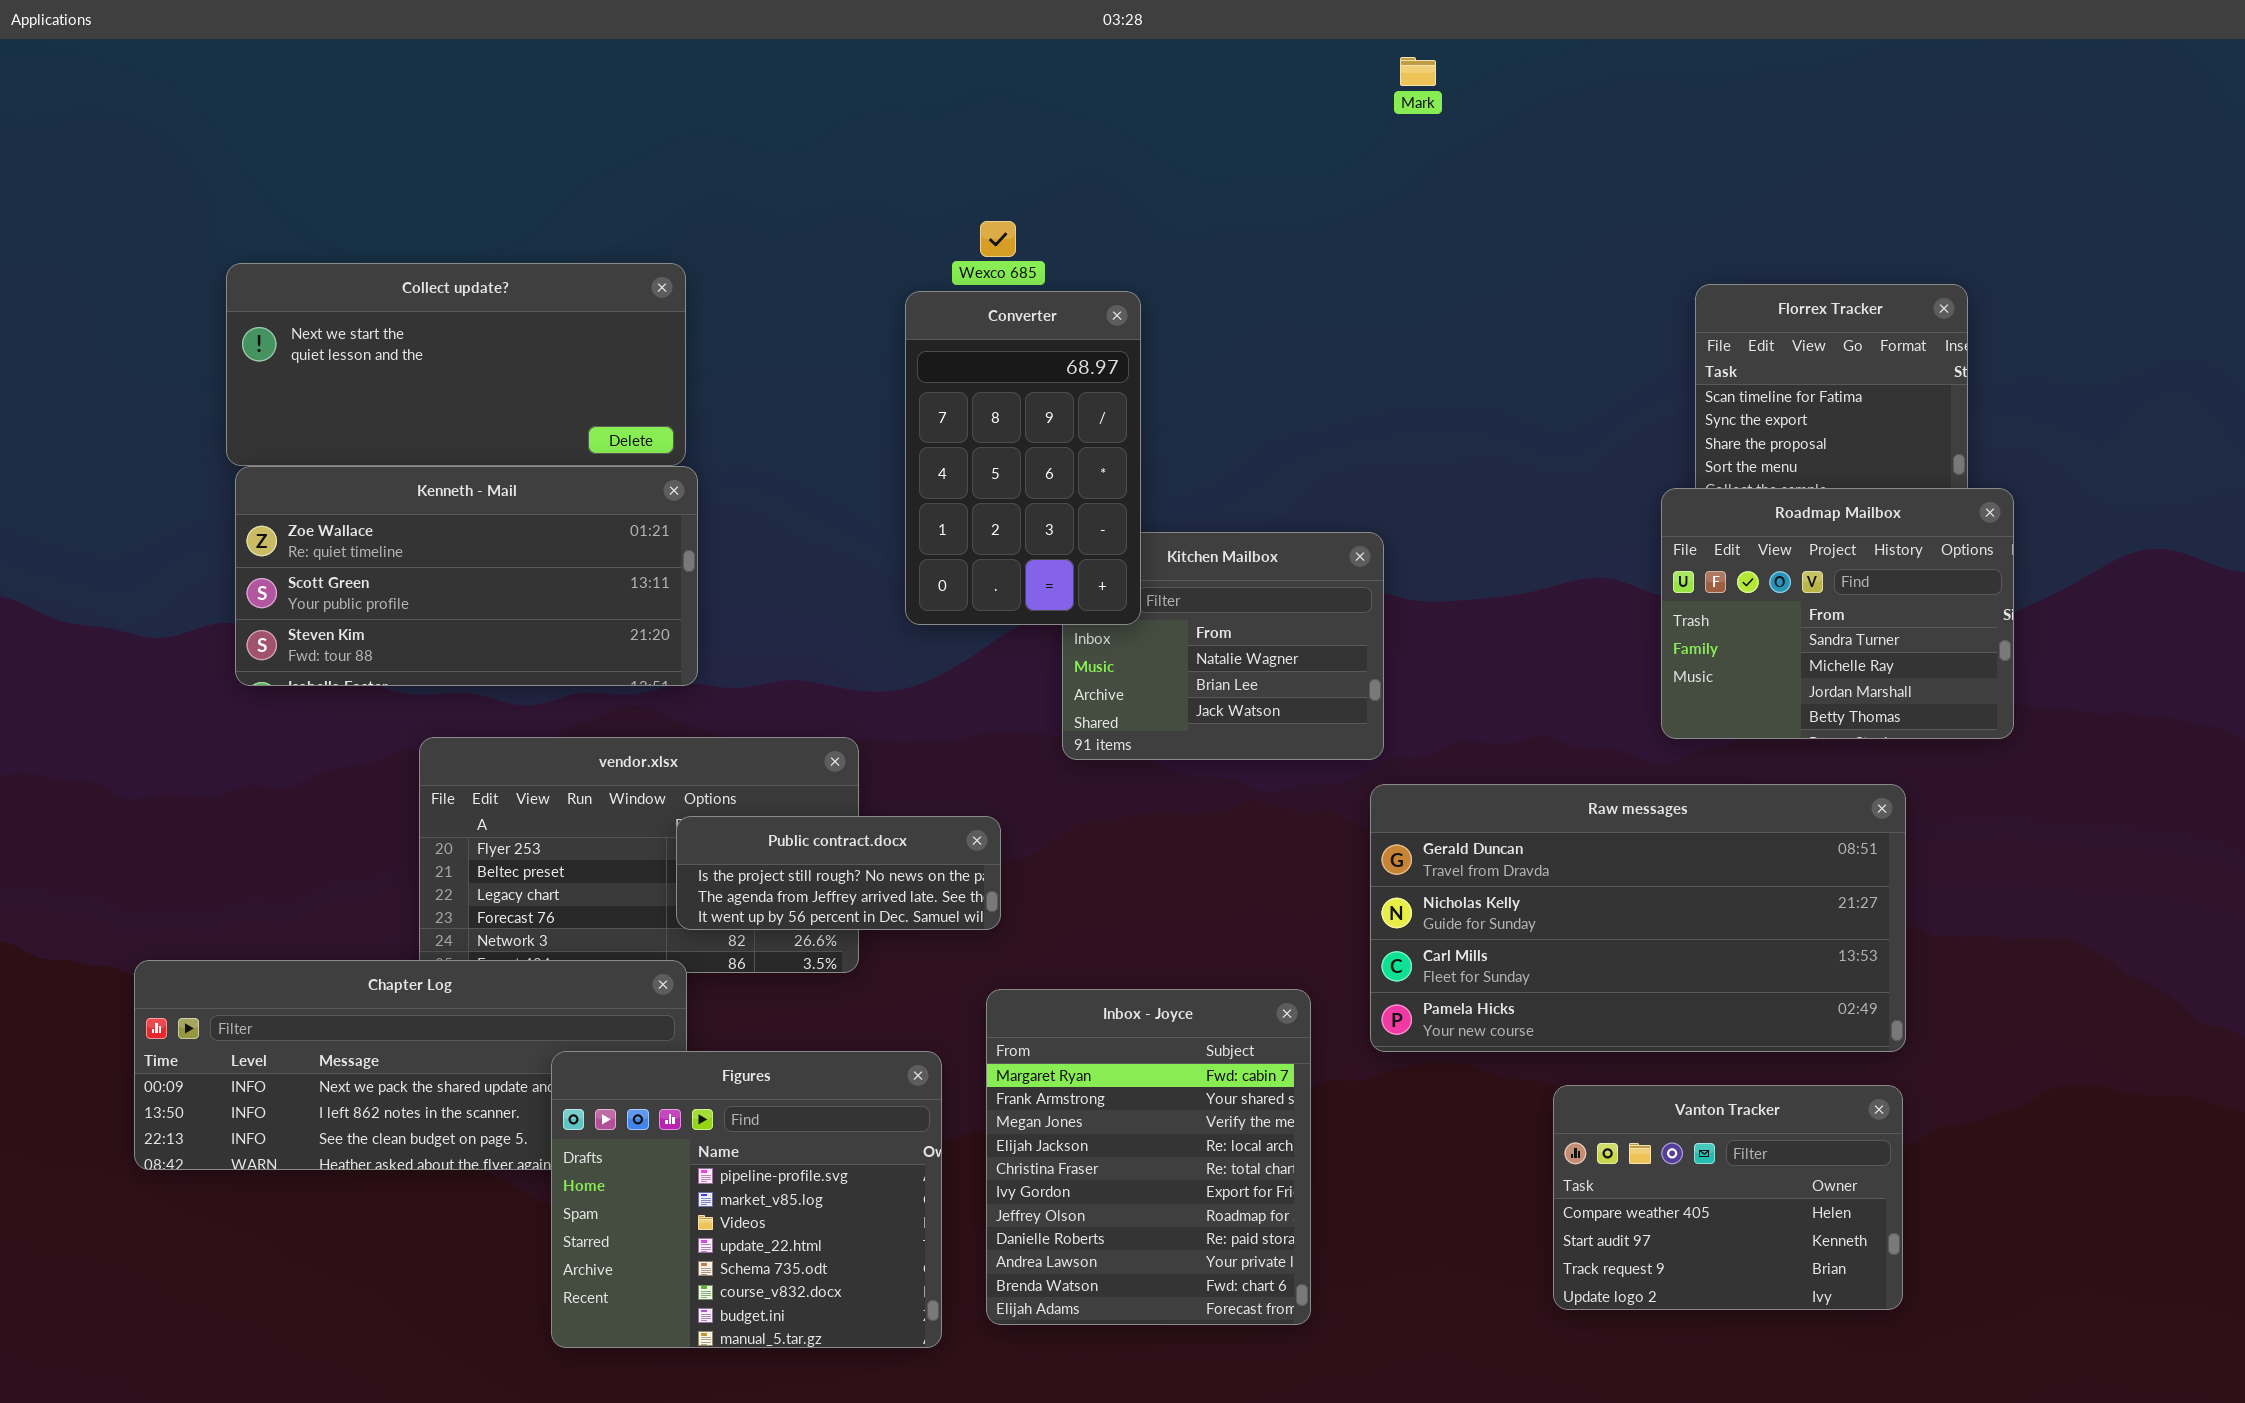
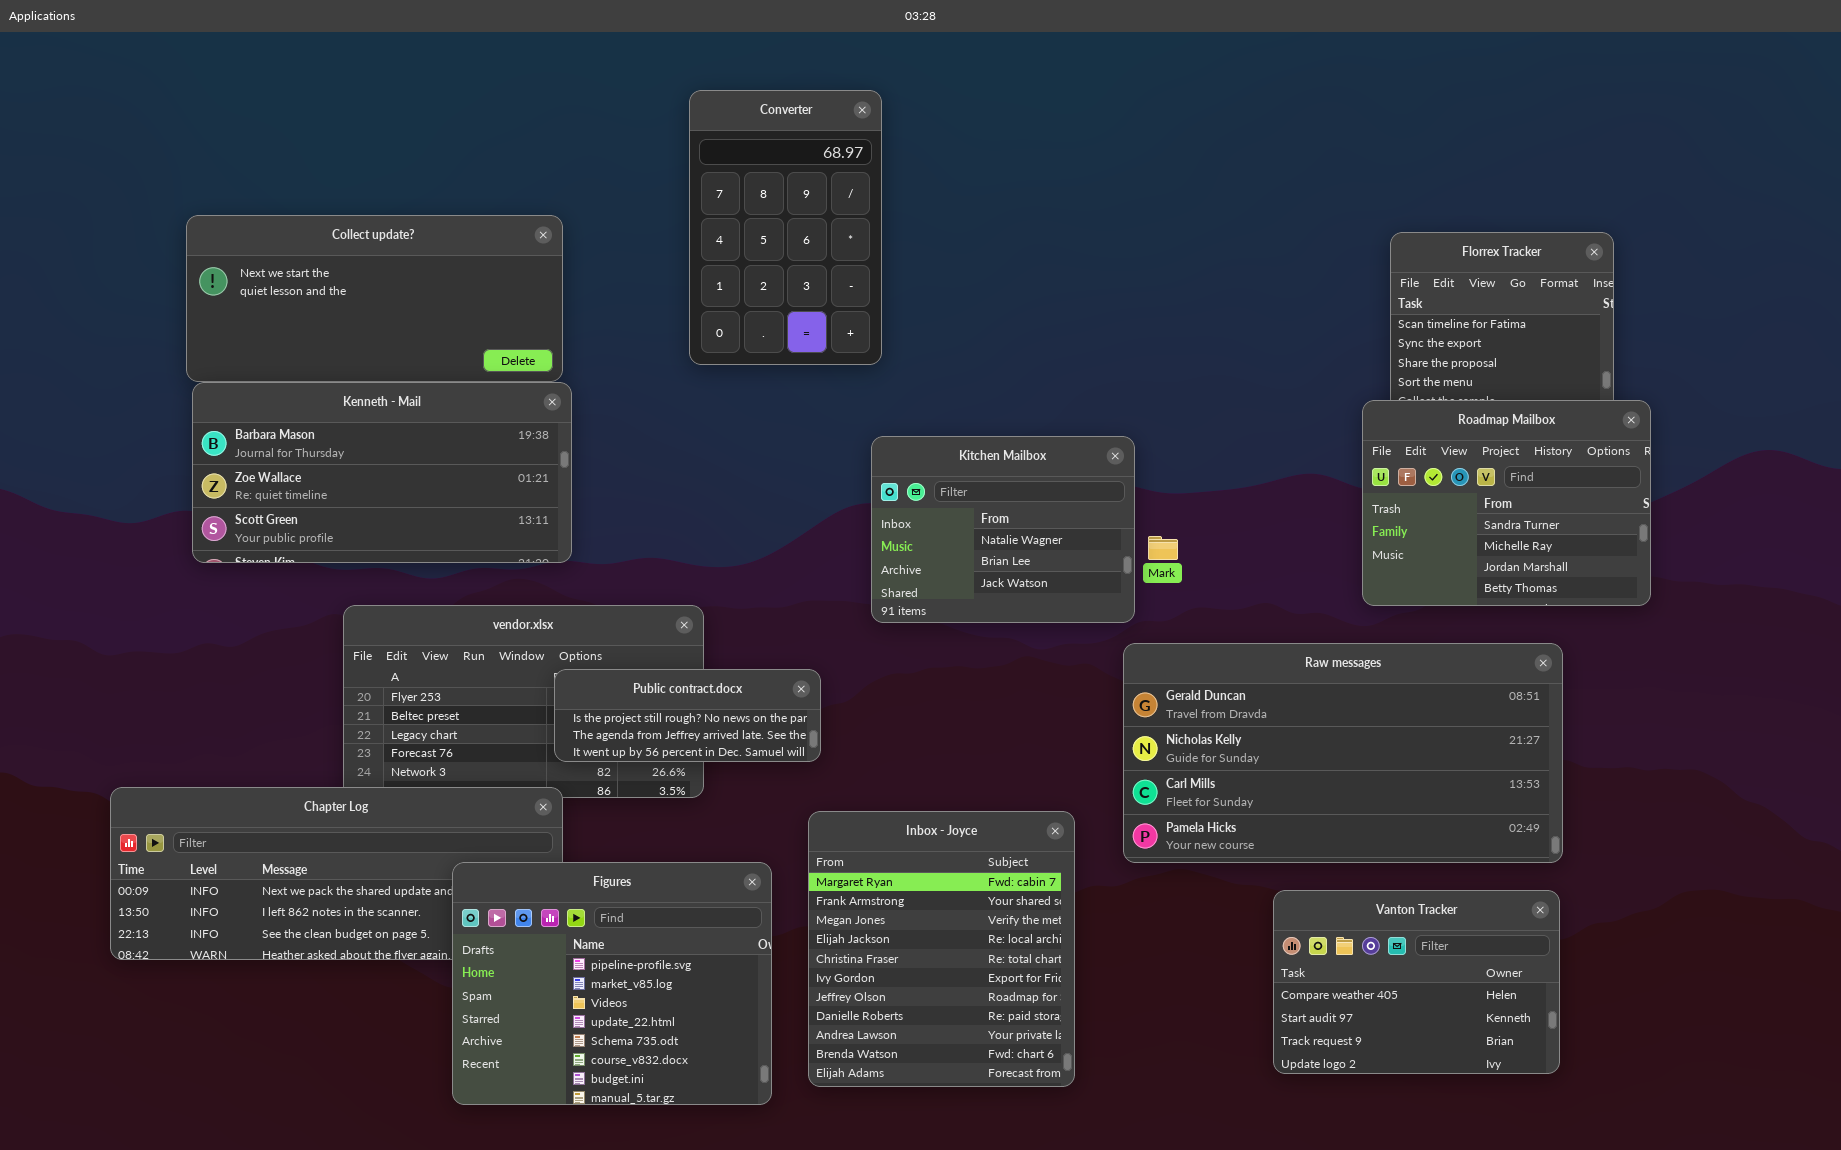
Mark: [1400,57,1436,86] -> [1148,536,1178,560], moved
Converter: [905,291,1141,625] -> [689,90,882,365], moved
Kenneth - Mail: [235,466,698,686] -> [192,382,572,563], scrolled up 1 row

